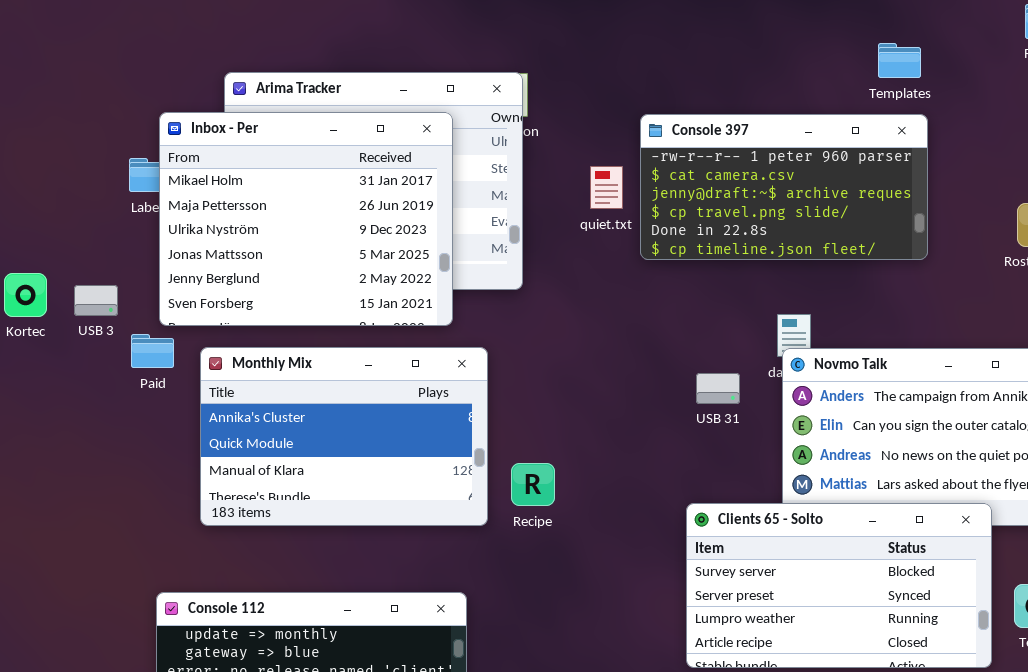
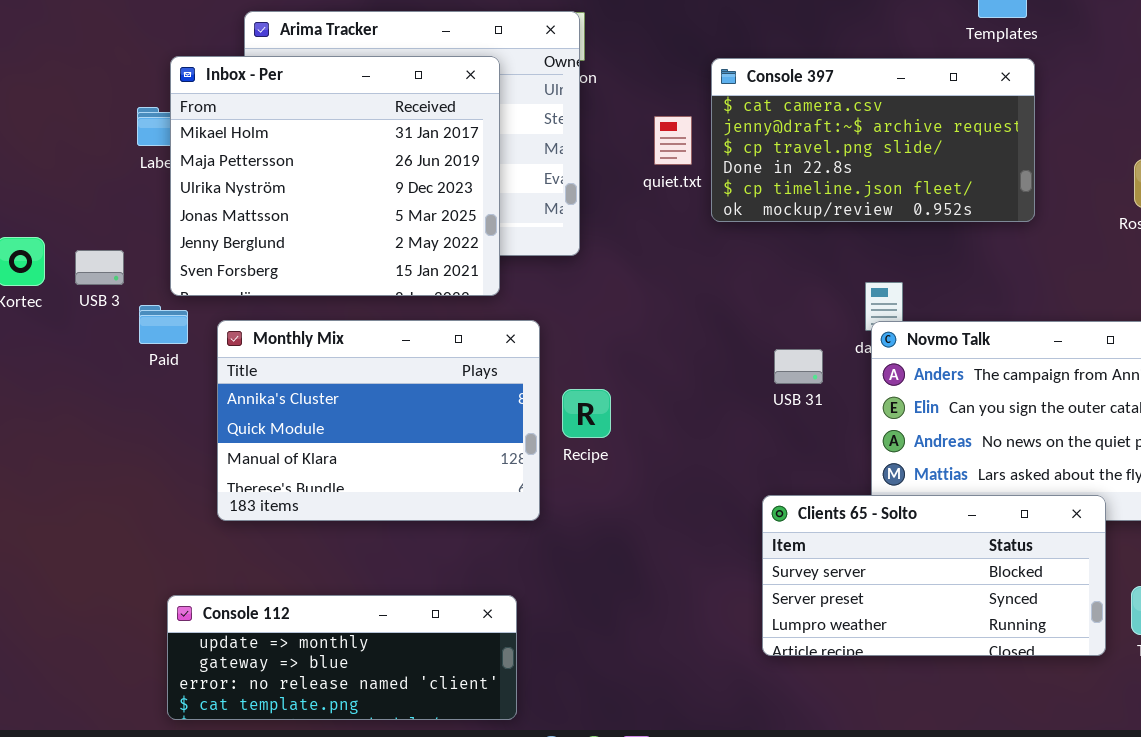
Console 397: [640,114,928,260] -> [711,58,1035,222], scrolled down 1 row
Recipe: [511,463,555,506] -> [562,389,611,438], moved
Clients 65 - Solto: [686,503,992,668] -> [762,495,1106,656], resized

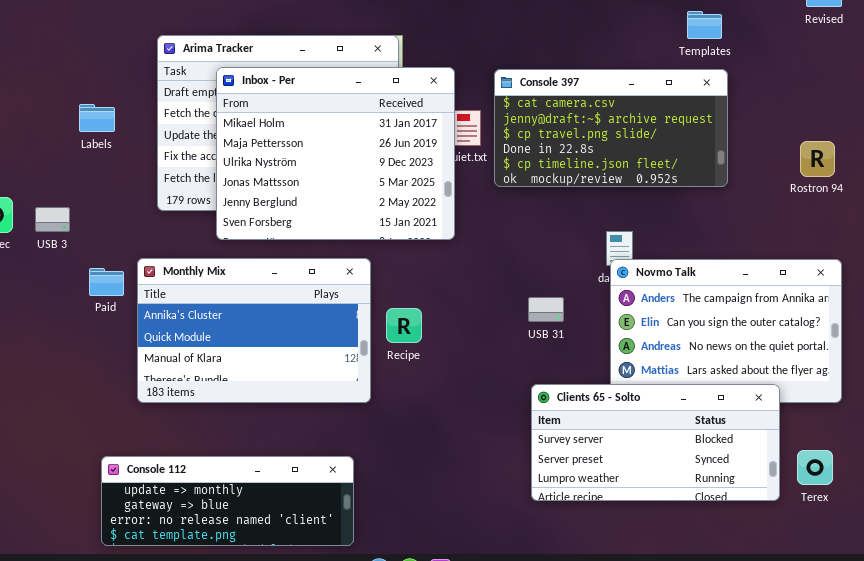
Inbox - Per: [170,56,500,296] -> [216,67,455,240], moved
Paid: [139,305,188,344] -> [89,268,124,296], moved
USB 31: [774,349,823,384] -> [528,297,564,322], moved

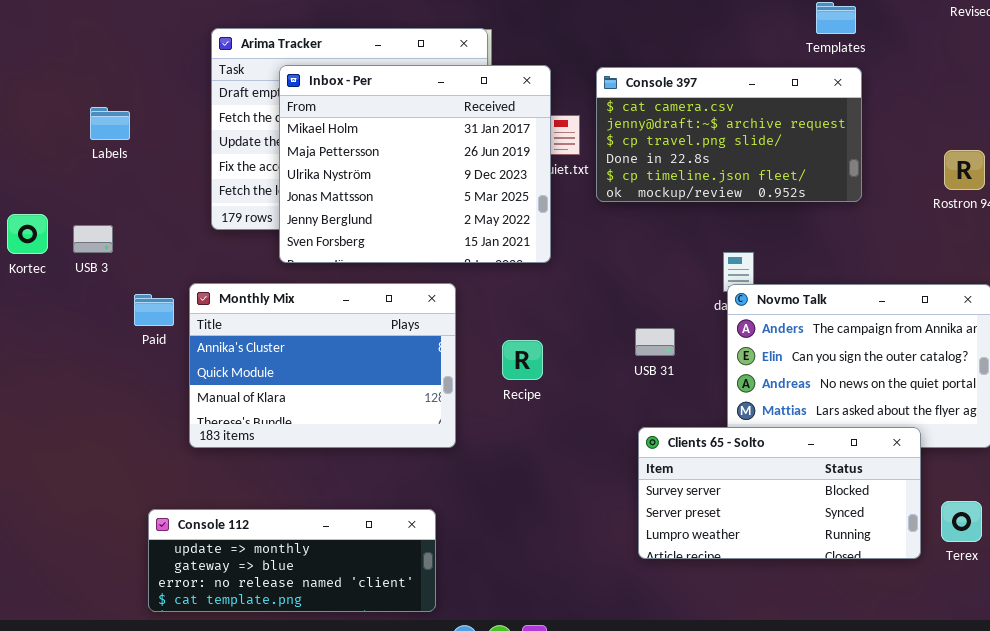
Labels: [79,104,115,132] -> [90,107,130,140], moved
Recipe: [386,308,422,343] -> [502,340,543,380], moved

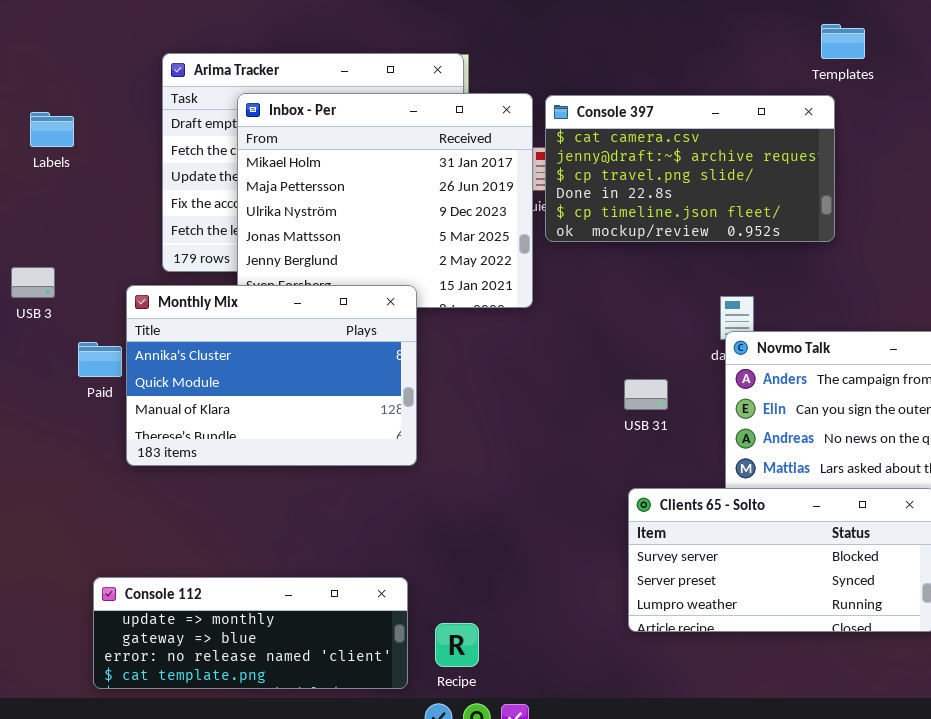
Console 397: [596,67,862,202] -> [545,95,835,242], moved
Labels: [90,107,130,140] -> [30,112,74,147], moved
Monthly Mix: [189,283,456,448] -> [126,285,417,466], moved
Recipe: [502,340,543,380] -> [435,623,479,667], moved

